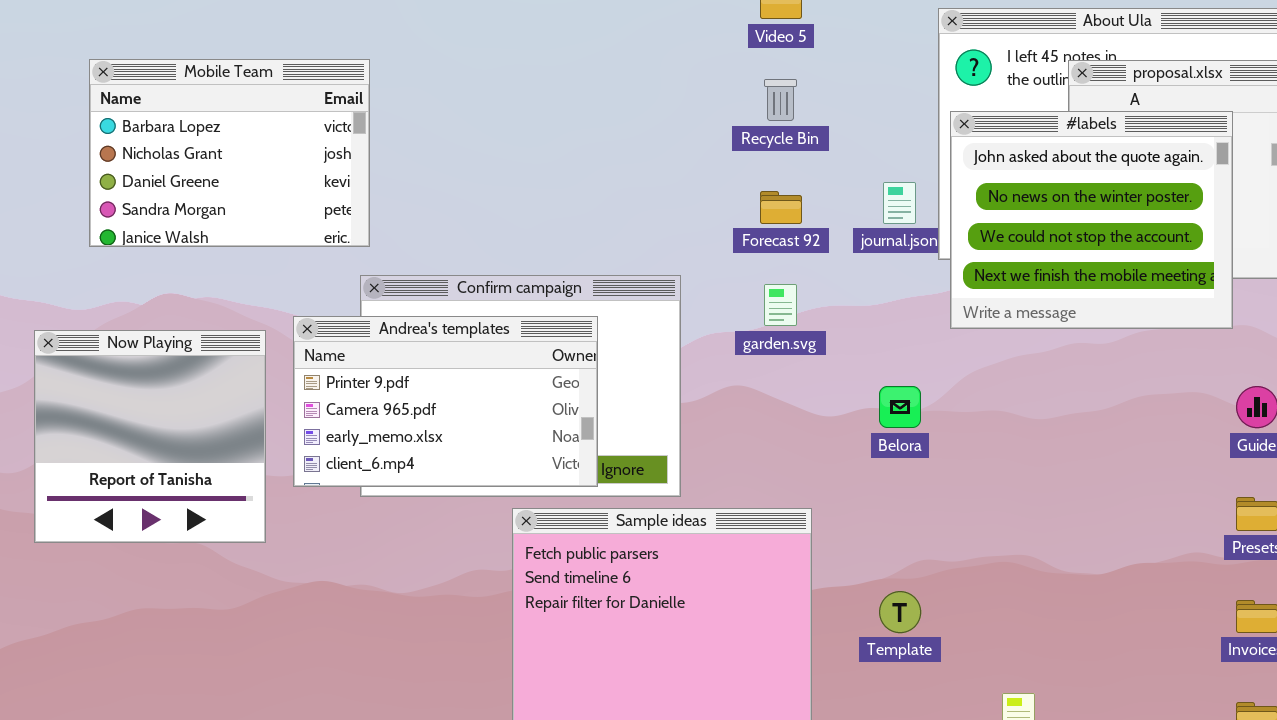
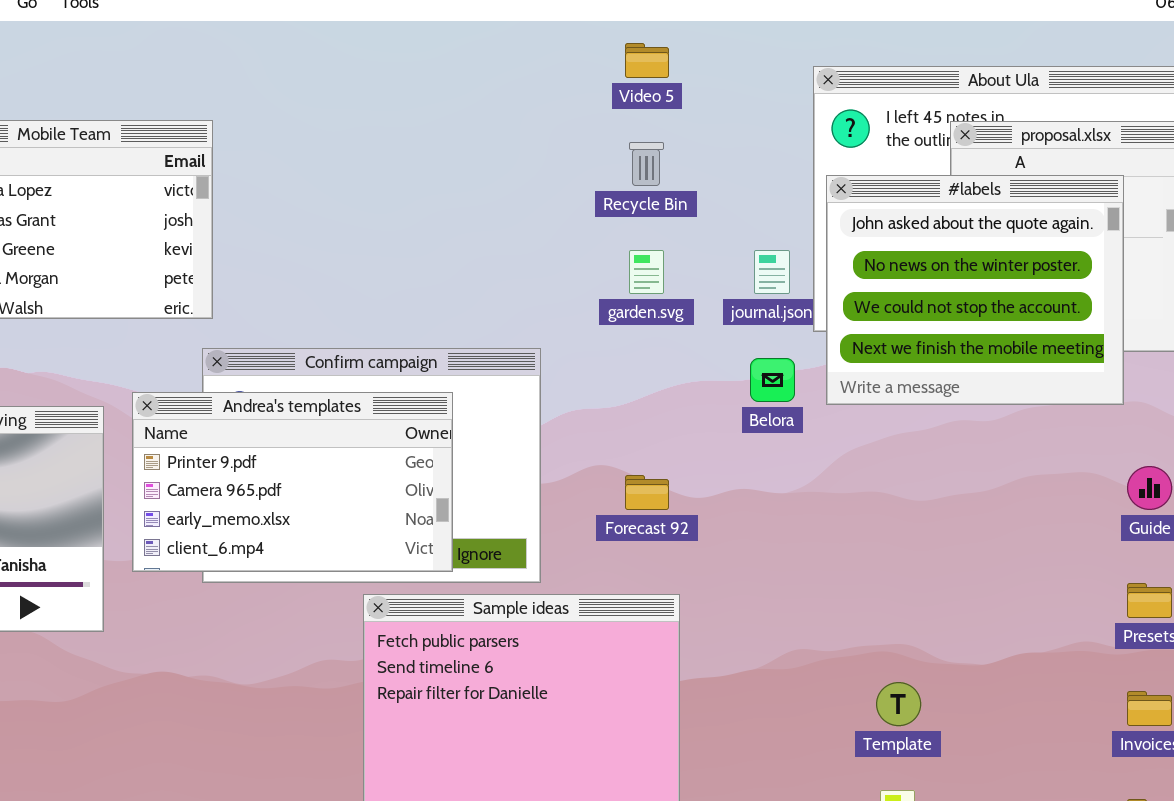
Forecast 92: [760,191,802,224] -> [625,475,669,510], moved
garden.svg: [764,284,797,326] -> [629,250,664,294], moved
Belora: [879,386,921,428] -> [750,358,795,402], moved
Template: [879,591,921,633] -> [876,682,921,726], moved

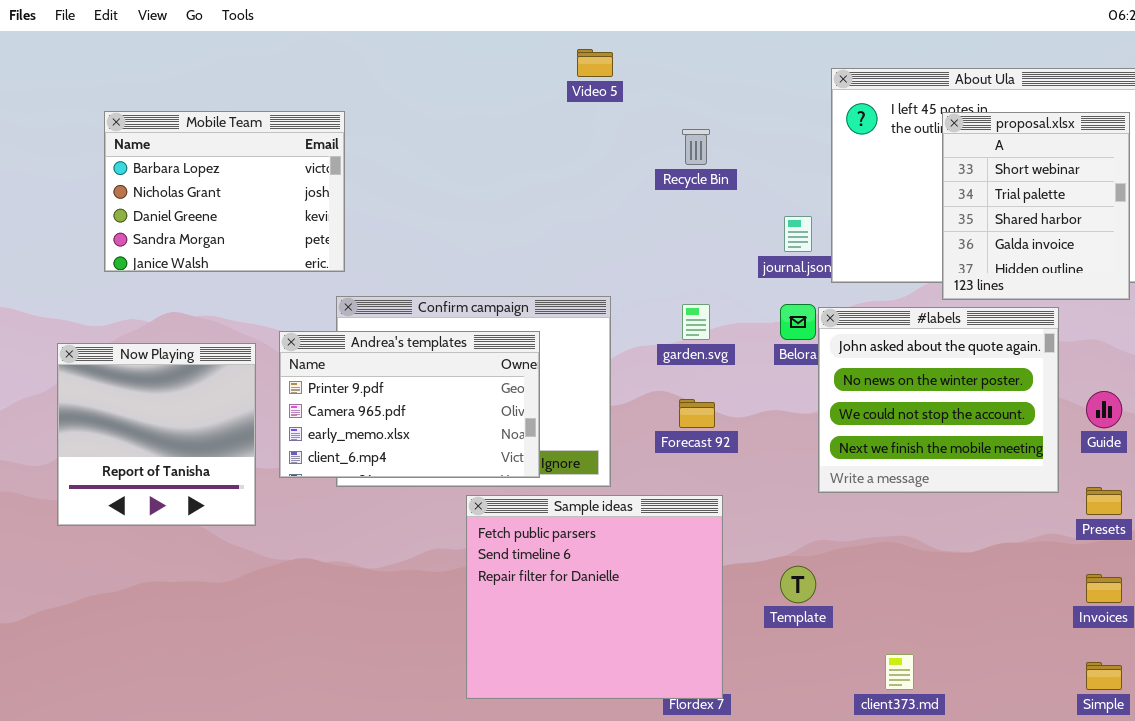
Video 5: [625,43,669,78] -> [577,49,613,77], moved
#labels: [826,175,1124,405] -> [818,307,1059,493], moved
garden.svg: [629,250,664,294] -> [682,304,710,340], moved
Template: [876,682,921,726] -> [780,566,816,603], moved

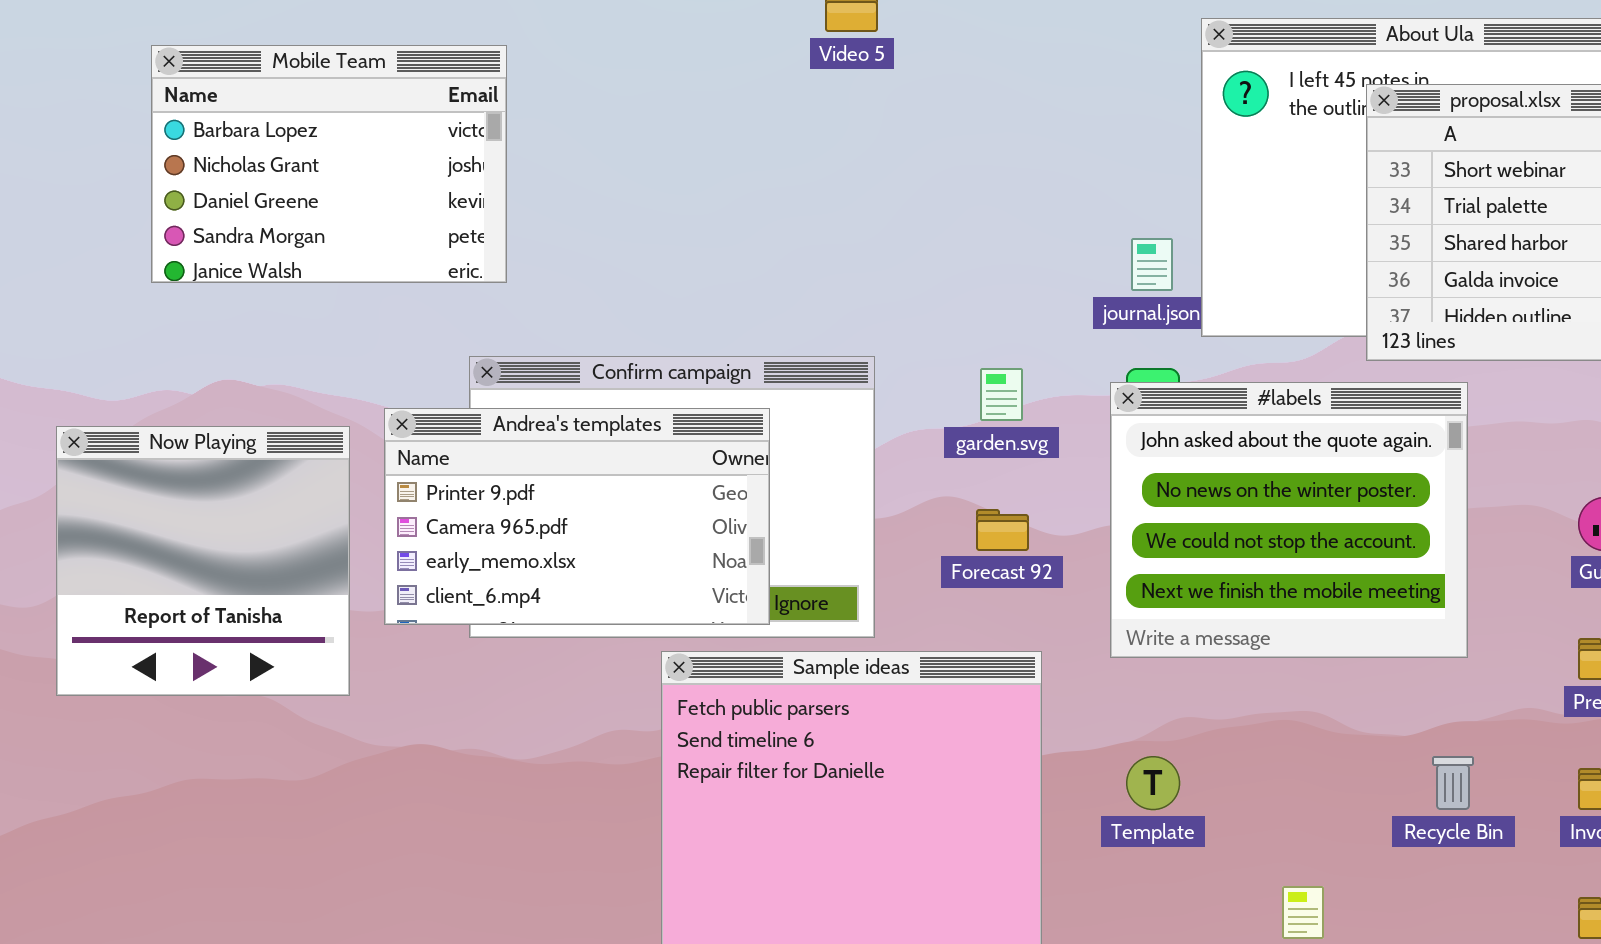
Mobile Team: [104,111,345,272] -> [151,45,507,283], moved
Recycle Bin: [682,129,710,165] -> [1432,756,1474,810], moved
#labels: [818,307,1059,493] -> [1110,382,1468,658], moved

